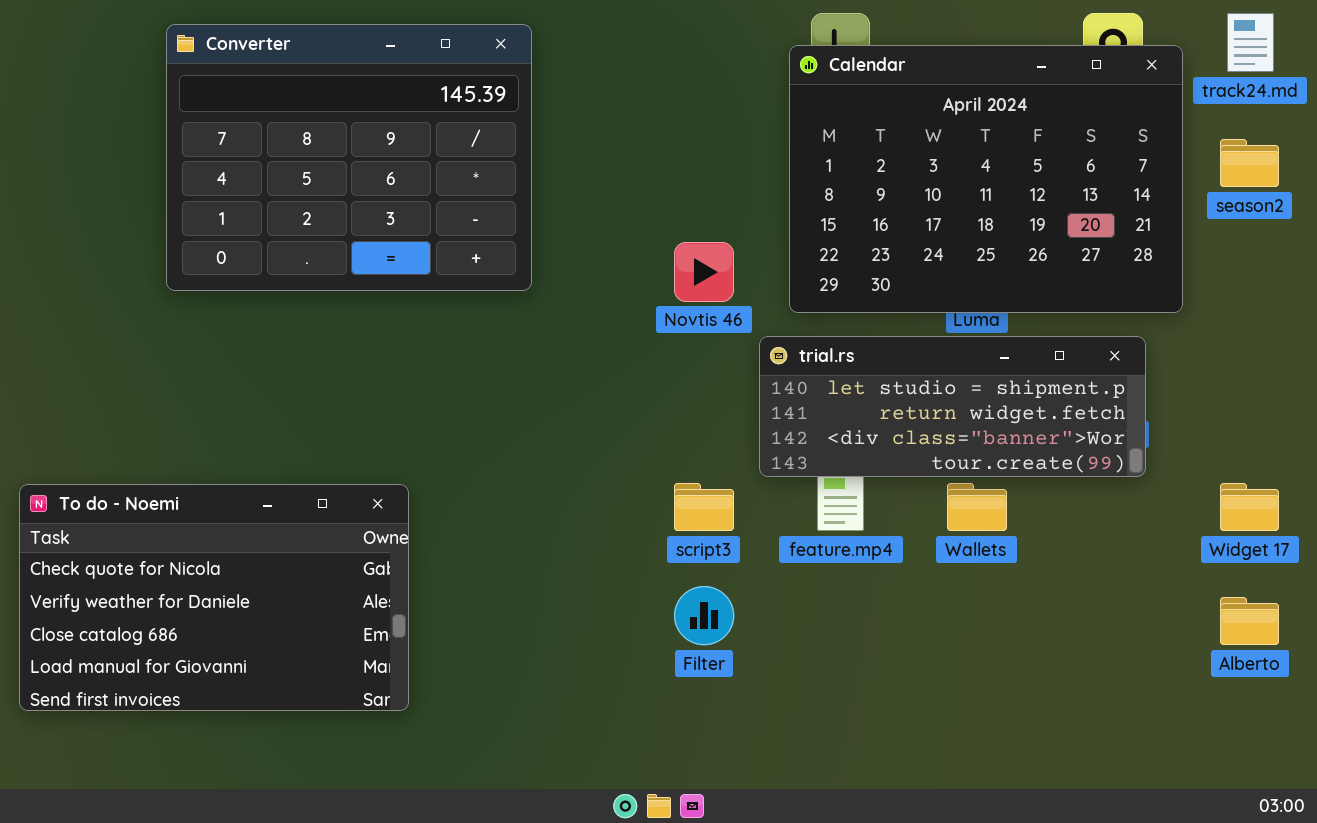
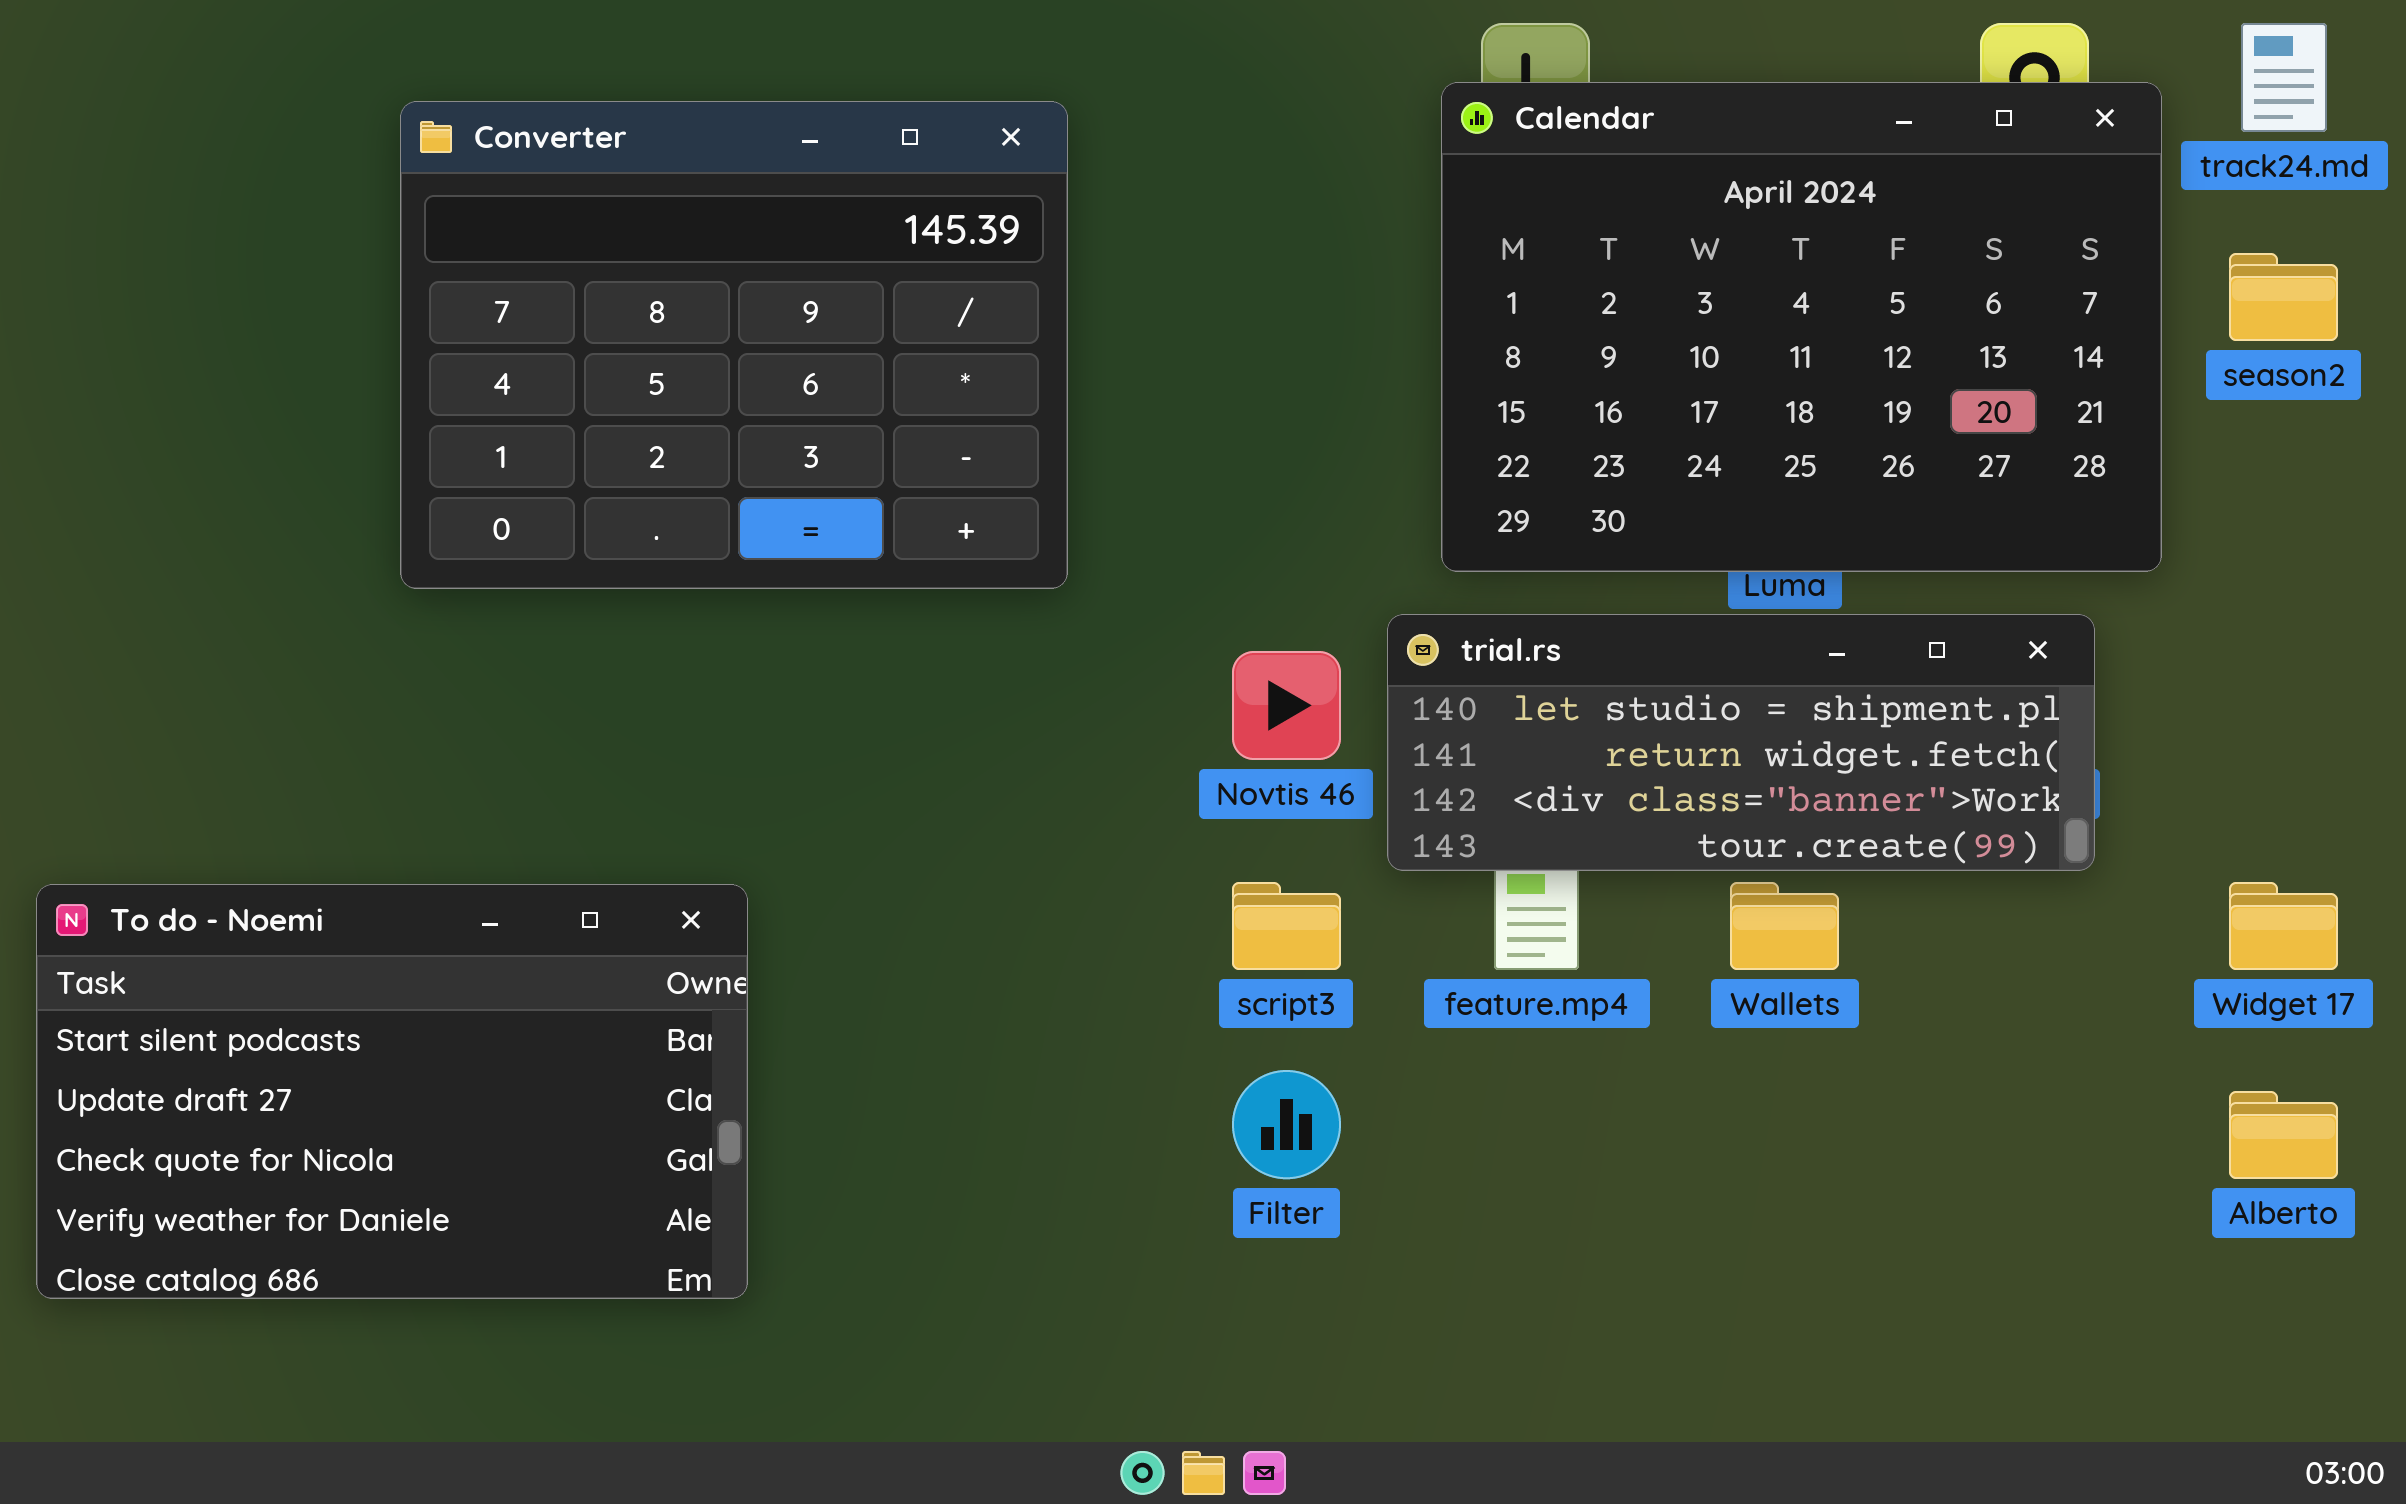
Converter: [166,24,532,291] -> [400,101,1068,589], moved
Novtis 46: [674,242,734,302] -> [1232,651,1341,760], moved
To do - Noemi: [19,484,409,711] -> [36,884,748,1299], scrolled up 2 rows

